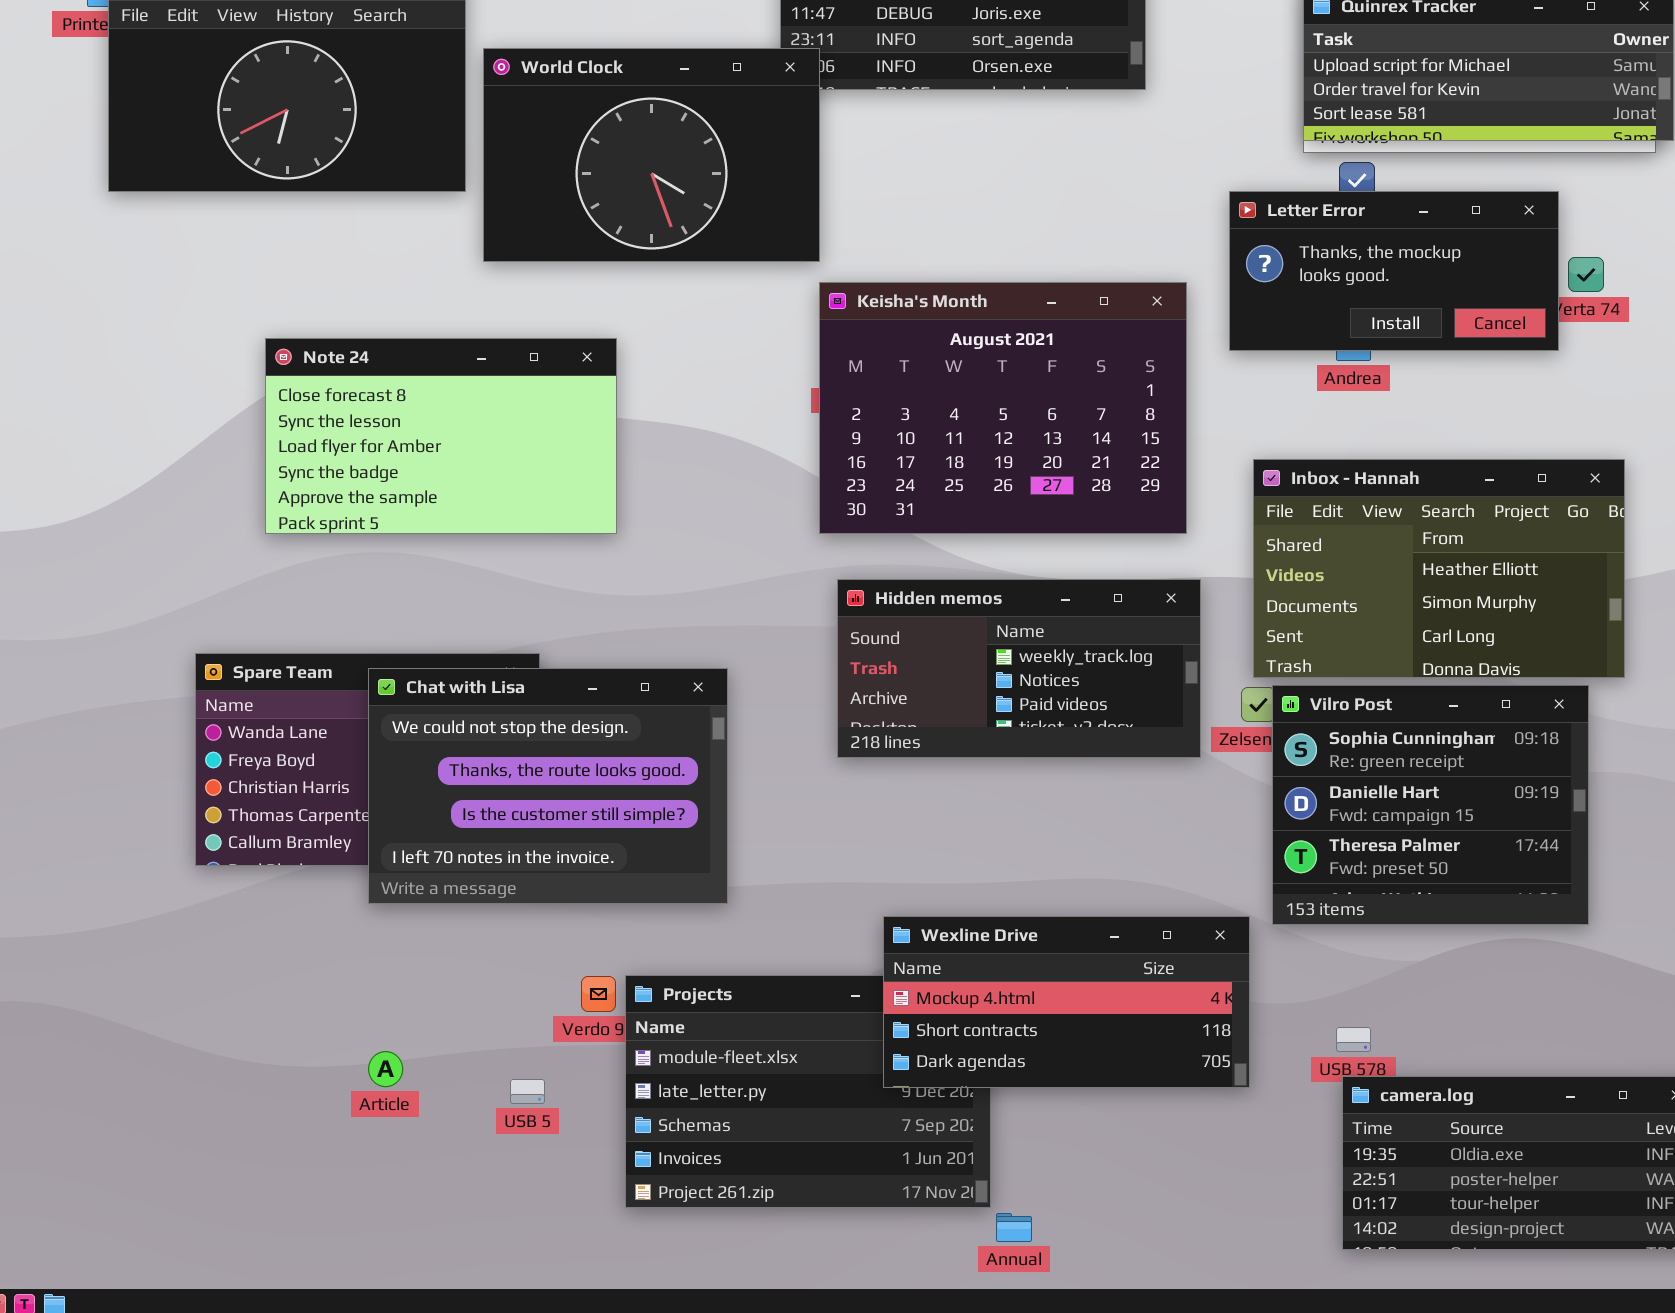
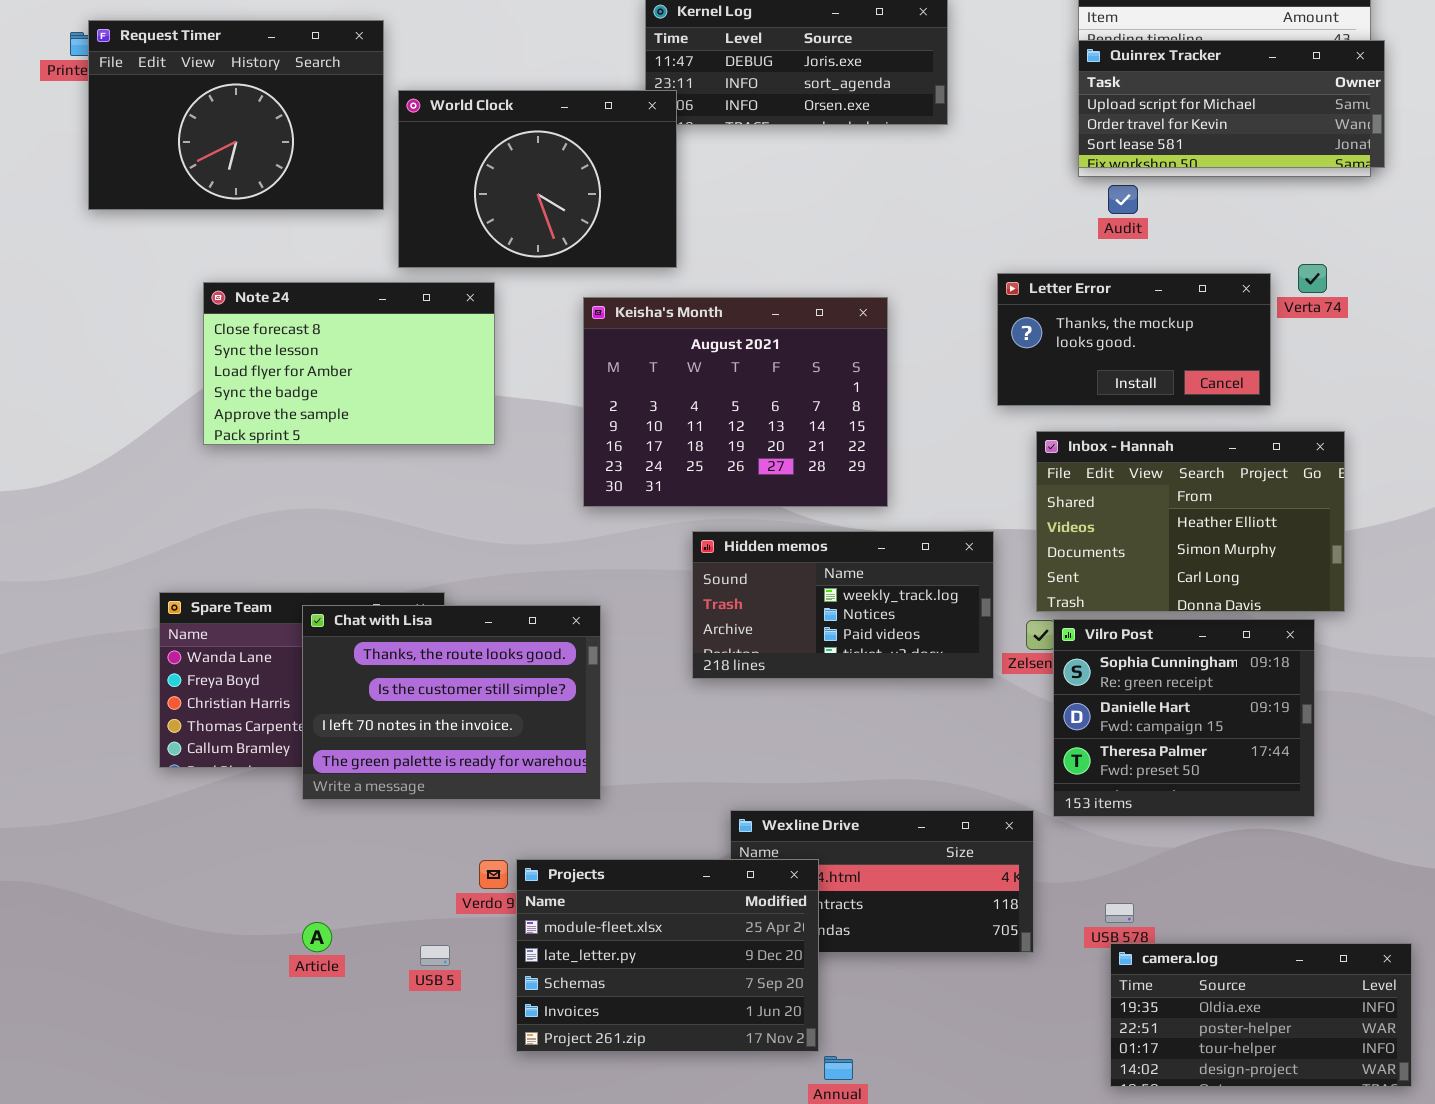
Letter Error: [1229,191,1559,351] -> [997,273,1271,406], moved
Keisha's Month: [819,282,1187,534] -> [583,297,888,507], moved
Note 24: [265,338,617,534] -> [203,282,495,445], moved
Chat with Lisa: [368,668,728,904] -> [302,605,601,800], scrolled down 1 row
Projects: [625,975,991,1208] -> [516,859,819,1052], raised

